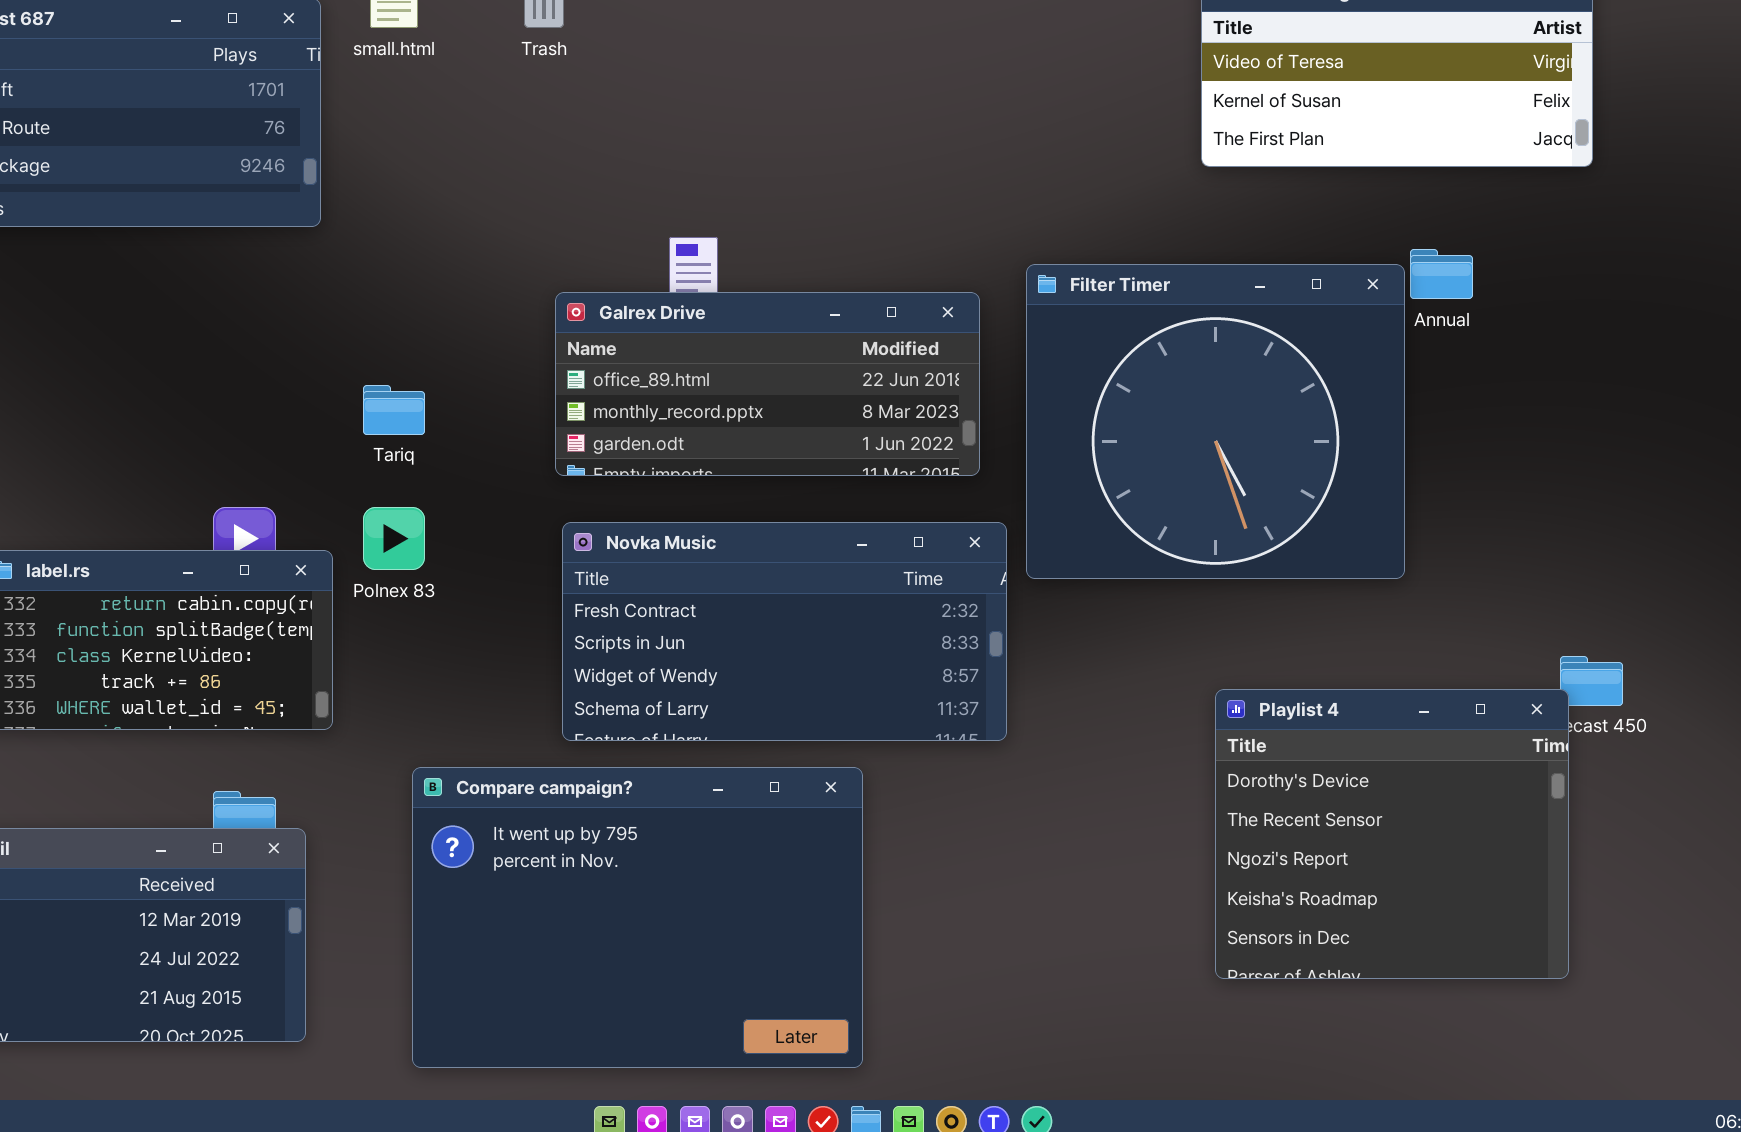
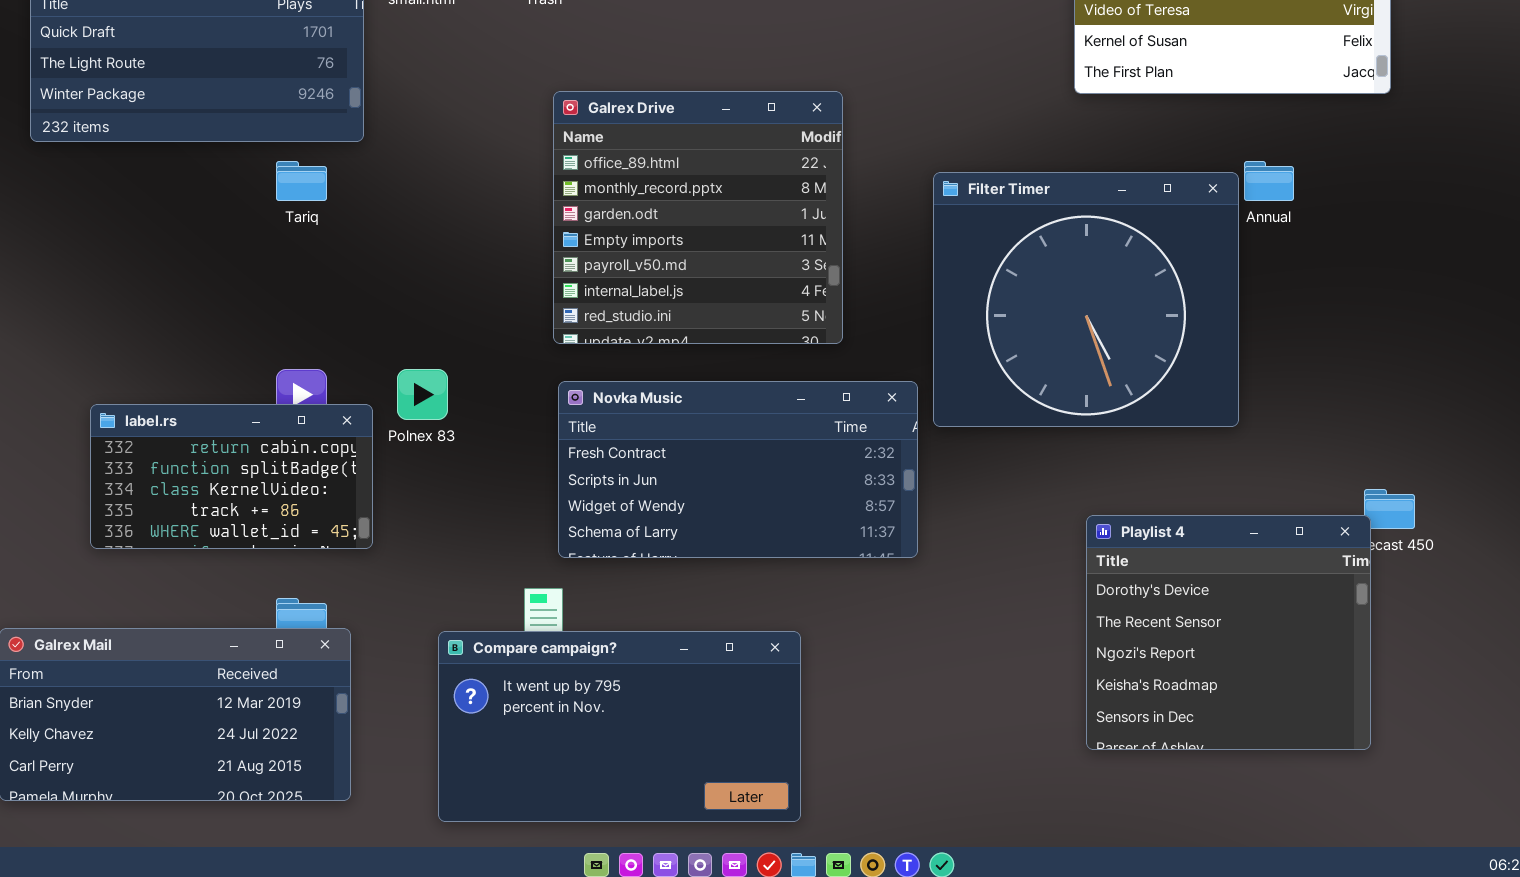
Galrex Drive: [555,292,980,476] -> [553,91,843,344], resized
Tariq: [363,385,425,435] -> [276,161,327,201], moved
Compare campaign?: [412,767,863,1068] -> [438,631,801,822], resized

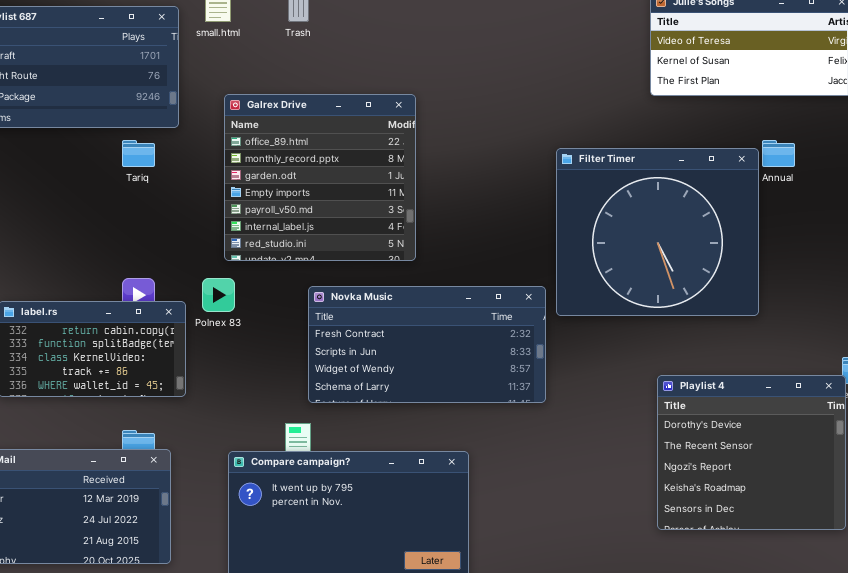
Galrex Drive: [553,91,843,344] -> [224,94,416,261], moved

